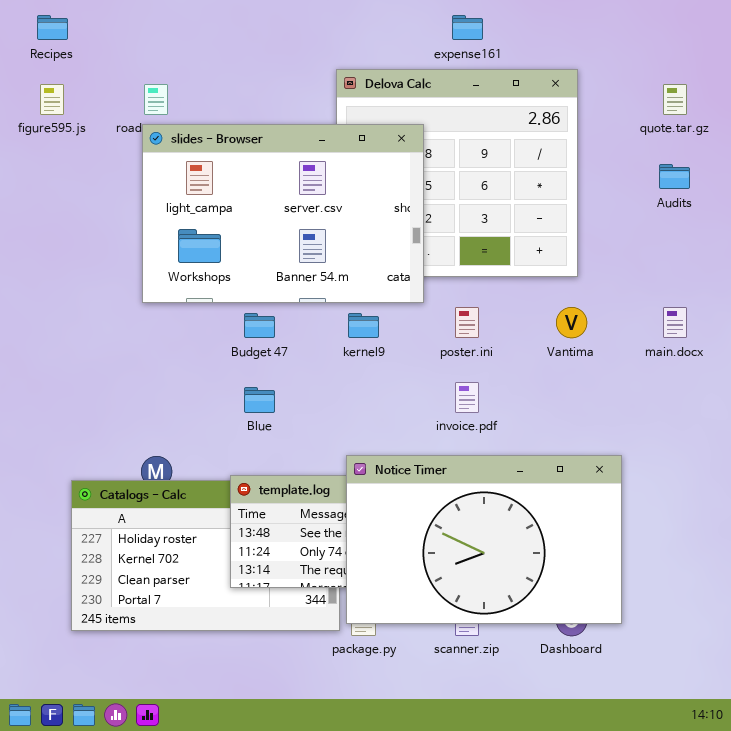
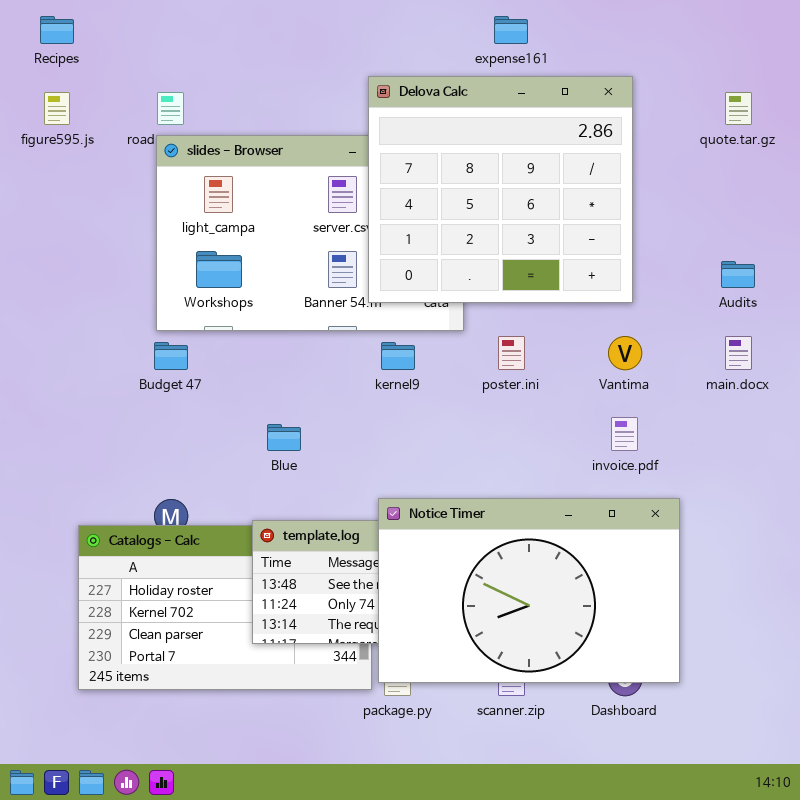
Delova Calc: [336,69,578,277] -> [368,76,633,303], raised
Audits: [659,164,690,189] -> [721,261,755,288], moved
Budget 47: [244,313,275,338] -> [154,342,188,370], moved
invoice.pdf: [455,382,479,413] -> [611,417,638,451], moved

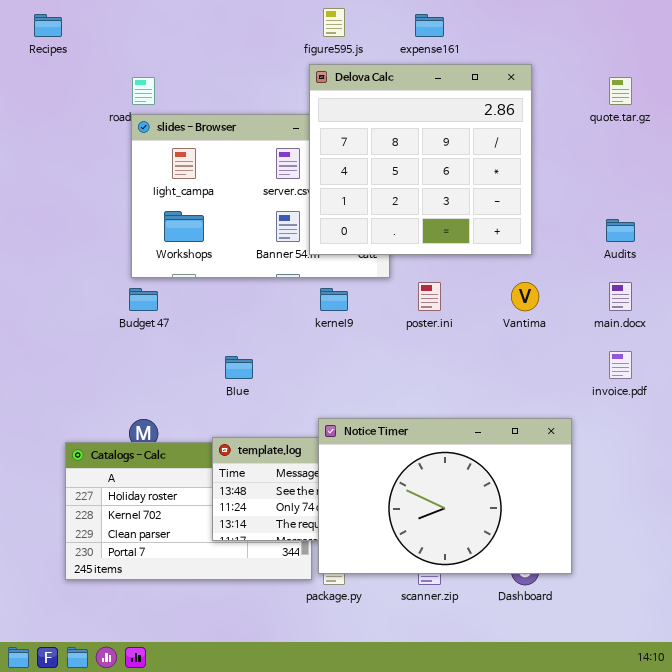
figure595.js: [44,92,70,125] -> [323,8,345,37], moved
invoice.pdf: [611,417,638,451] -> [609,351,632,379], moved

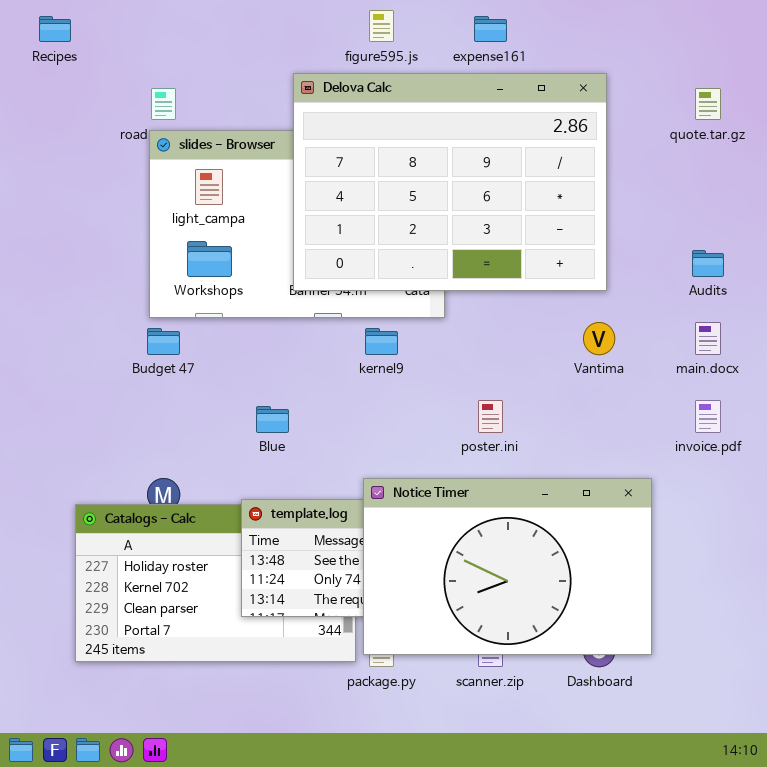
Delova Calc: [309,64,532,255] -> [293,73,607,291], resized
poster.ini: [418,282,441,311] -> [478,400,503,433], moved

